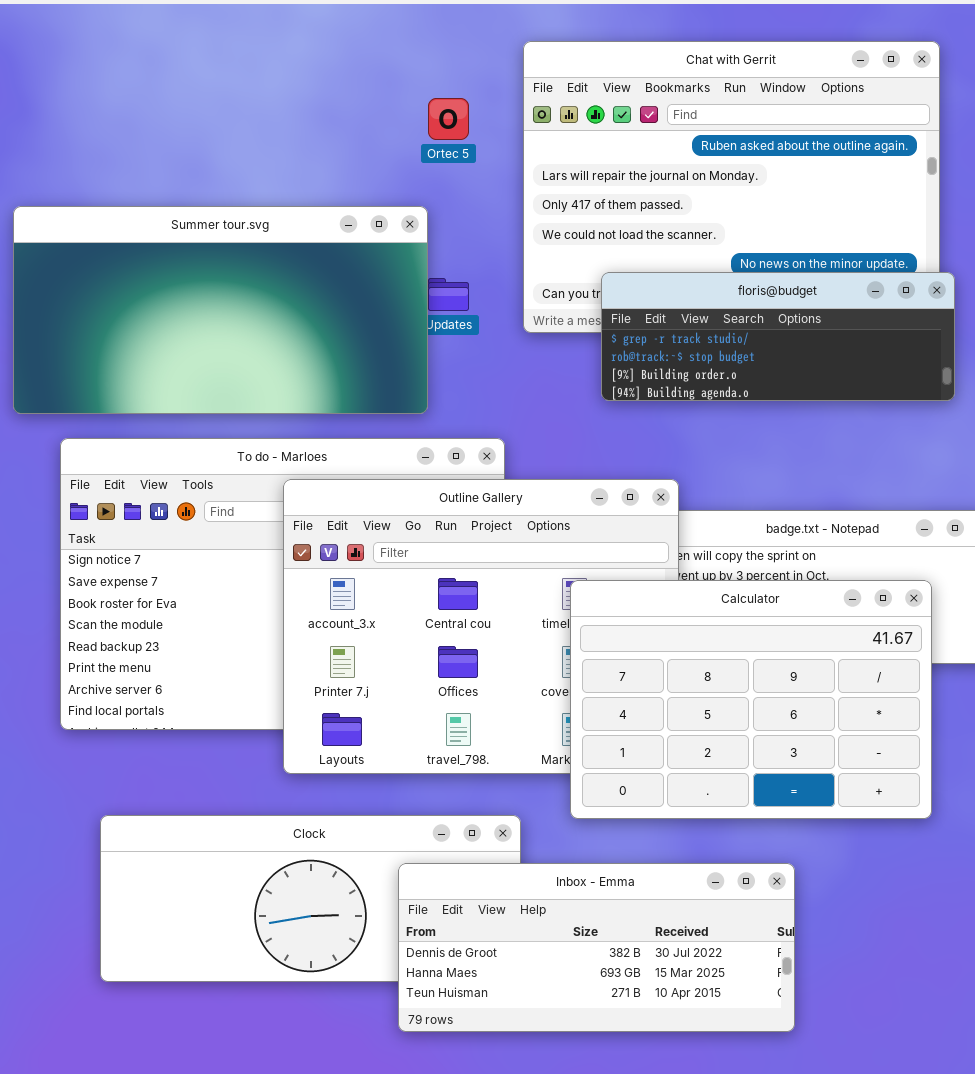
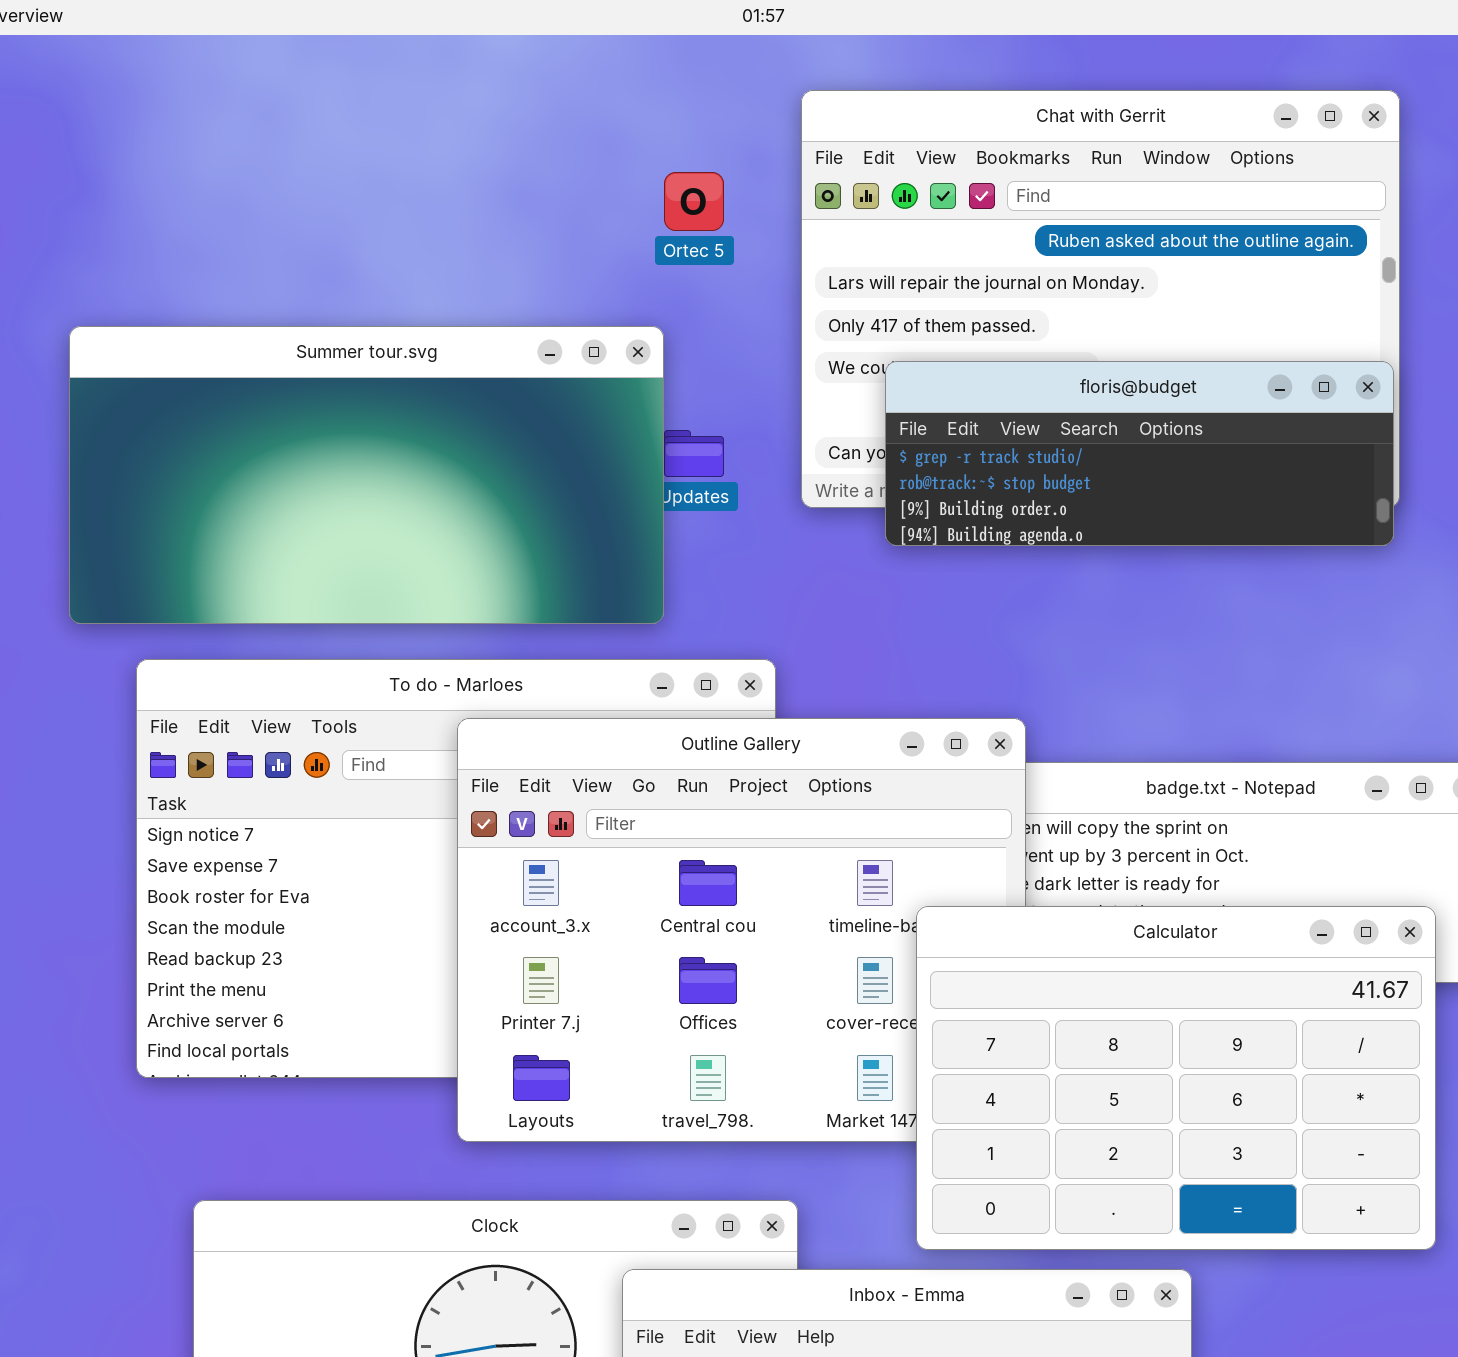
floris@budget: [601,272,955,401] -> [885,361,1394,546], moved
Calculator: [570,580,932,819] -> [916,906,1436,1250], moved

